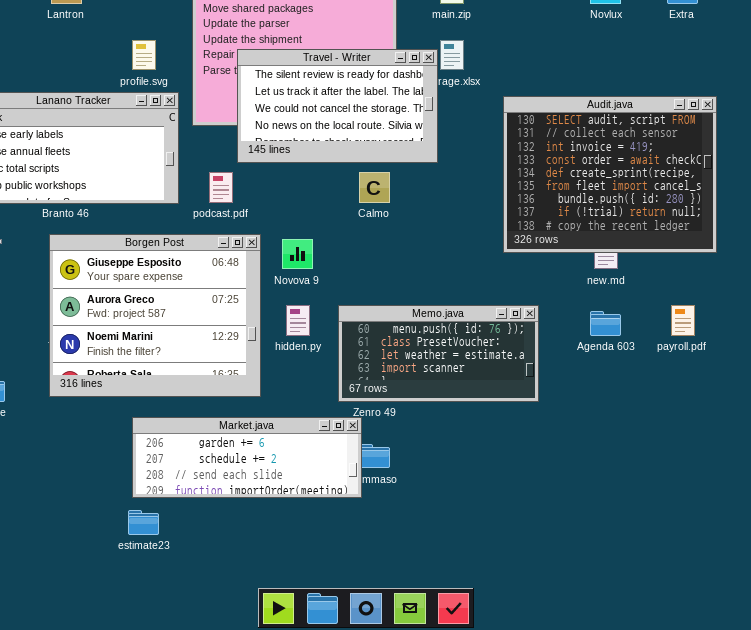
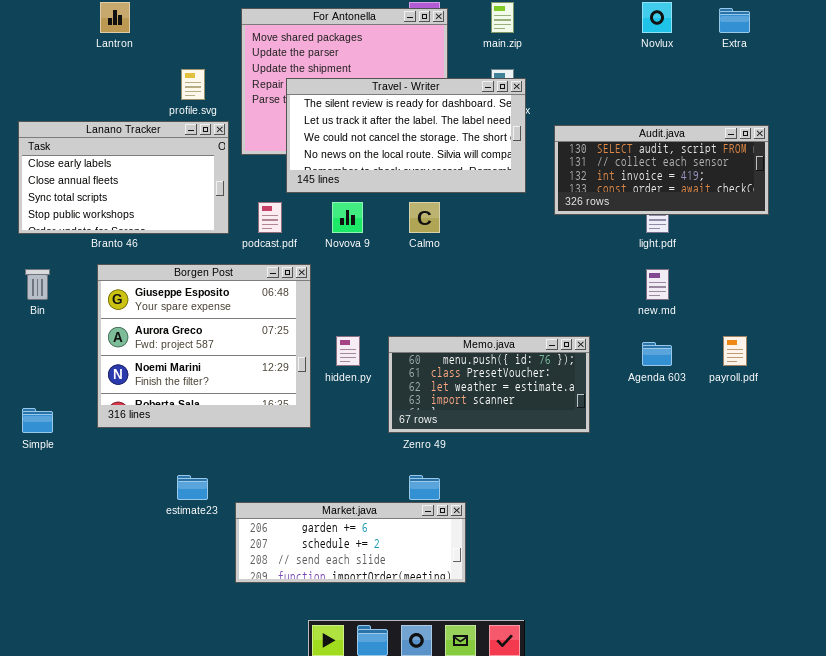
Travel - Writer: [237,49,438,163] -> [286,78,526,193], resized
Audit.java: [503,96,717,253] -> [554,125,769,215], resized
Novova 9: [282,239,313,269] -> [332,202,363,233], moved
Market.java: [132,417,362,498] -> [235,502,466,583], moved
estimate23: [128,510,159,535] -> [177,475,208,500], moved

